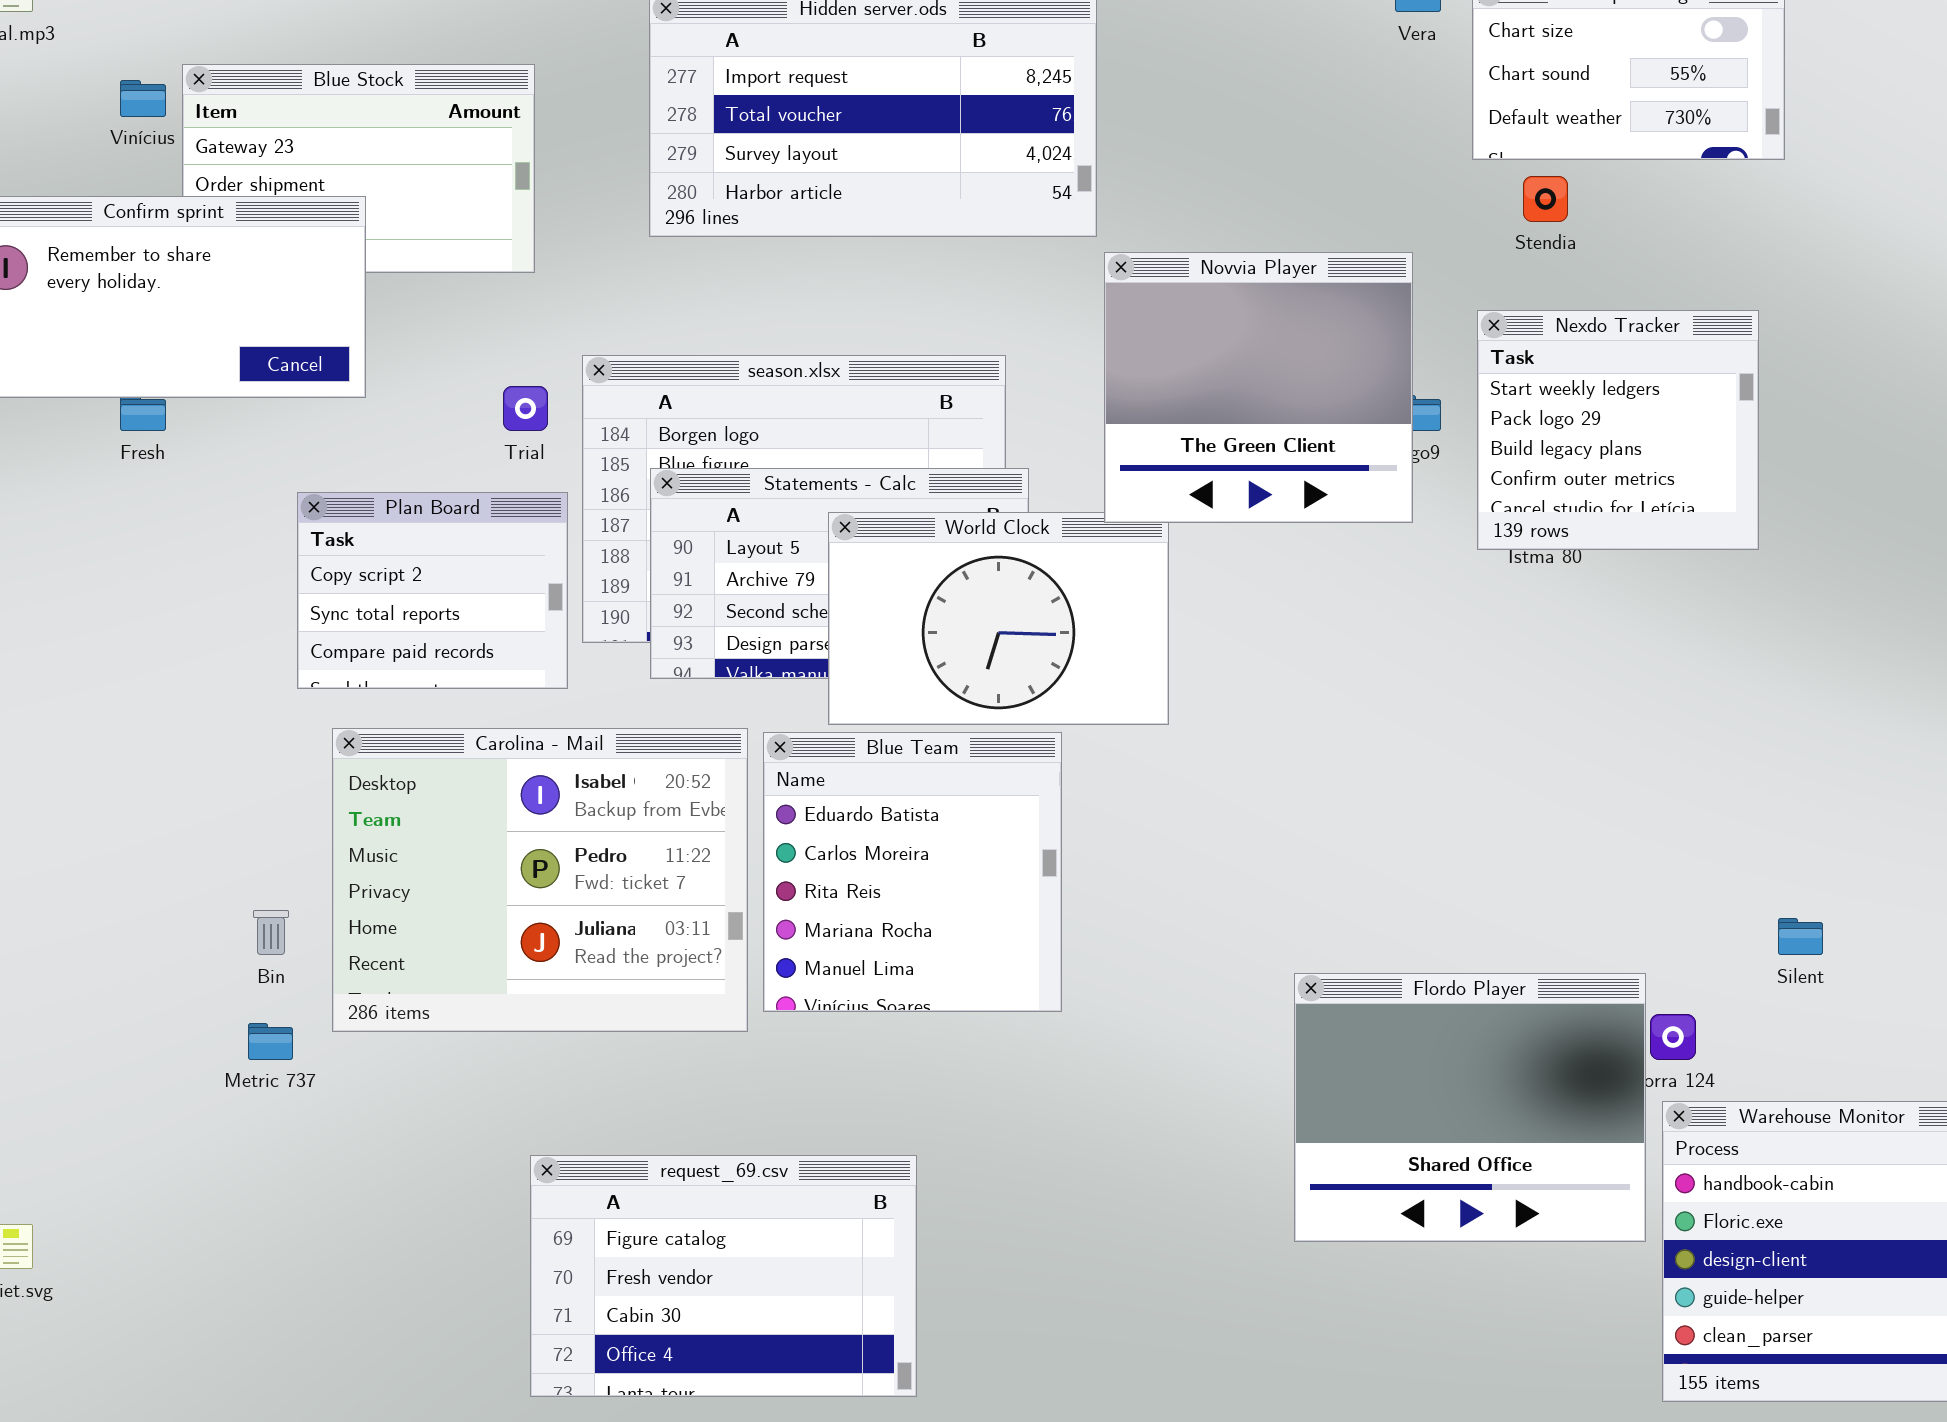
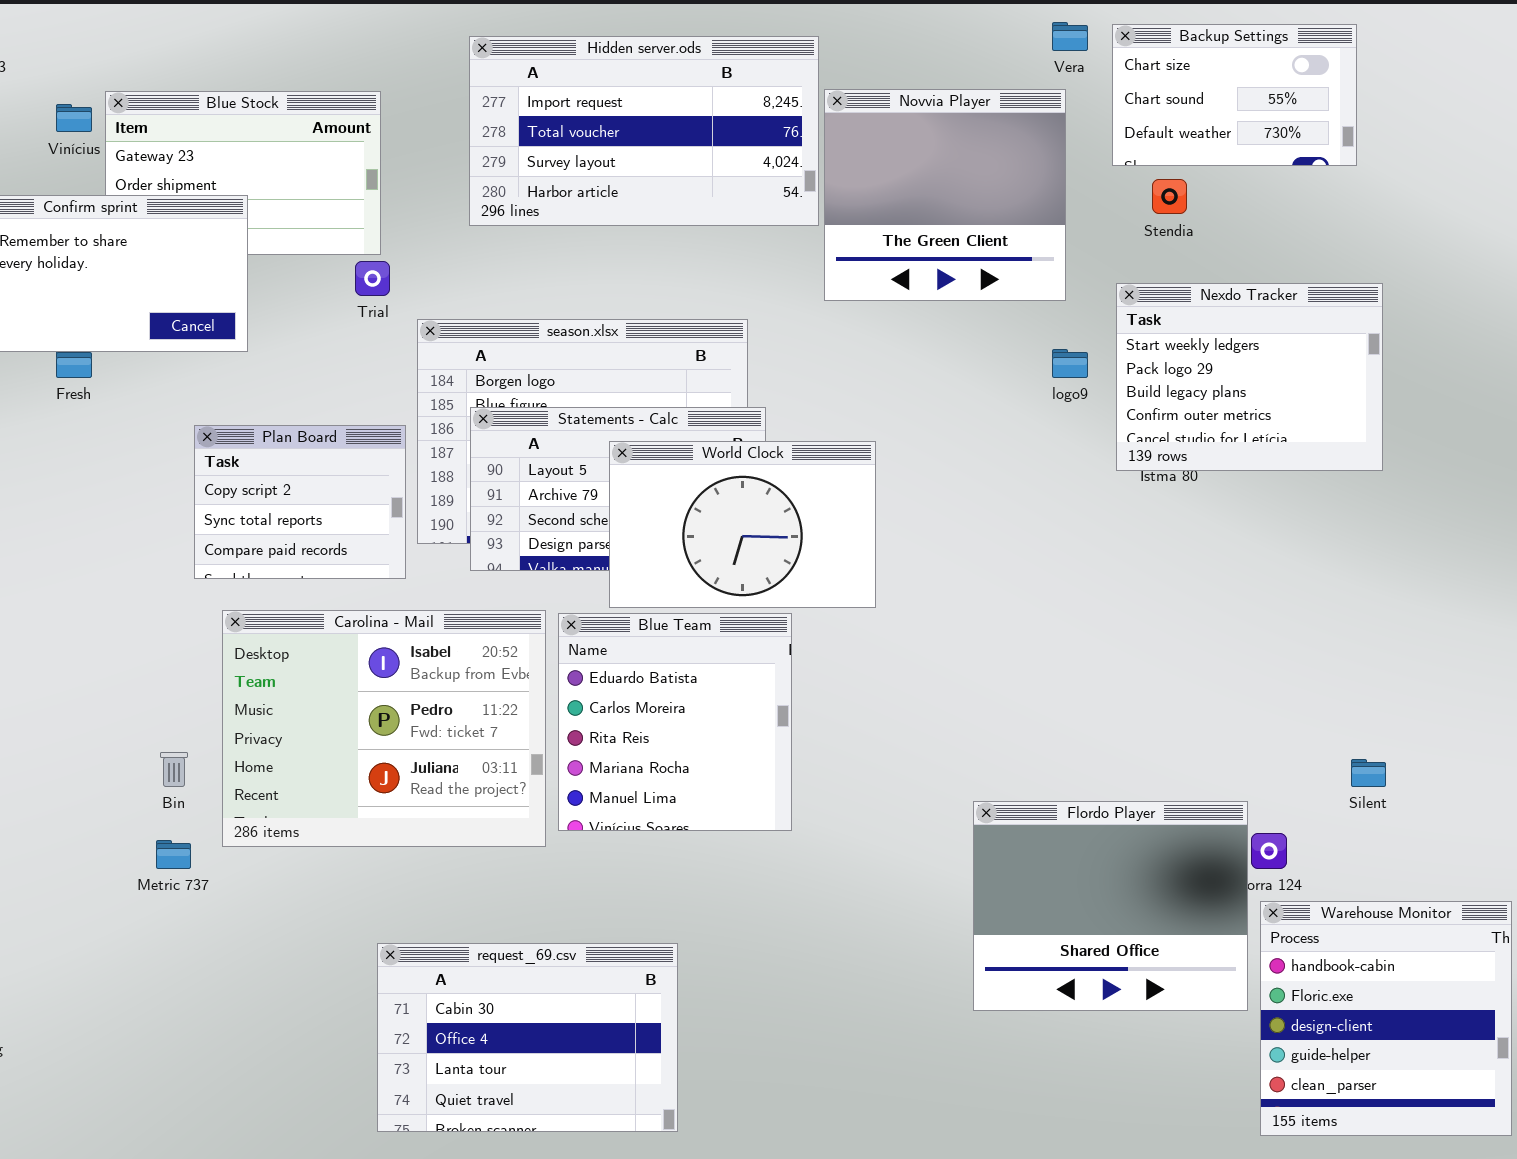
Novvia Player: [1104,252,1413,523] -> [824,89,1066,301], moved
Nexdo Tracker: [1477,310,1759,550] -> [1116,283,1383,471], resized
Trial: [503,386,548,431] -> [355,261,390,296], moved
request_69.csv: [530,1155,917,1397] -> [377,943,678,1132], scrolled down 2 rows

